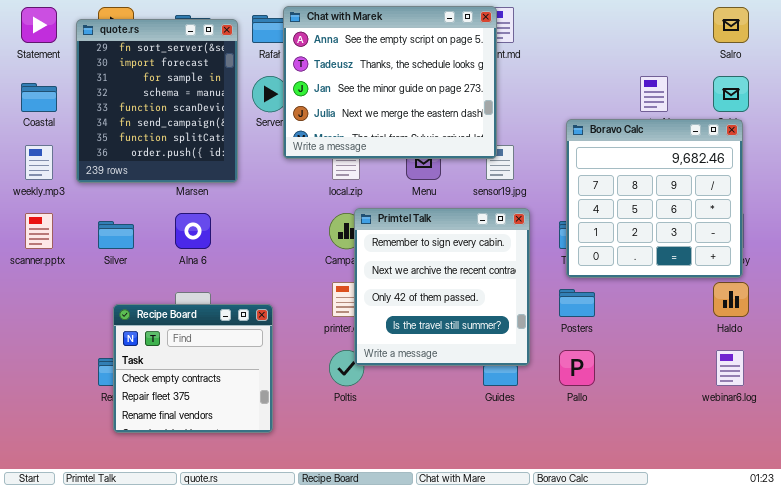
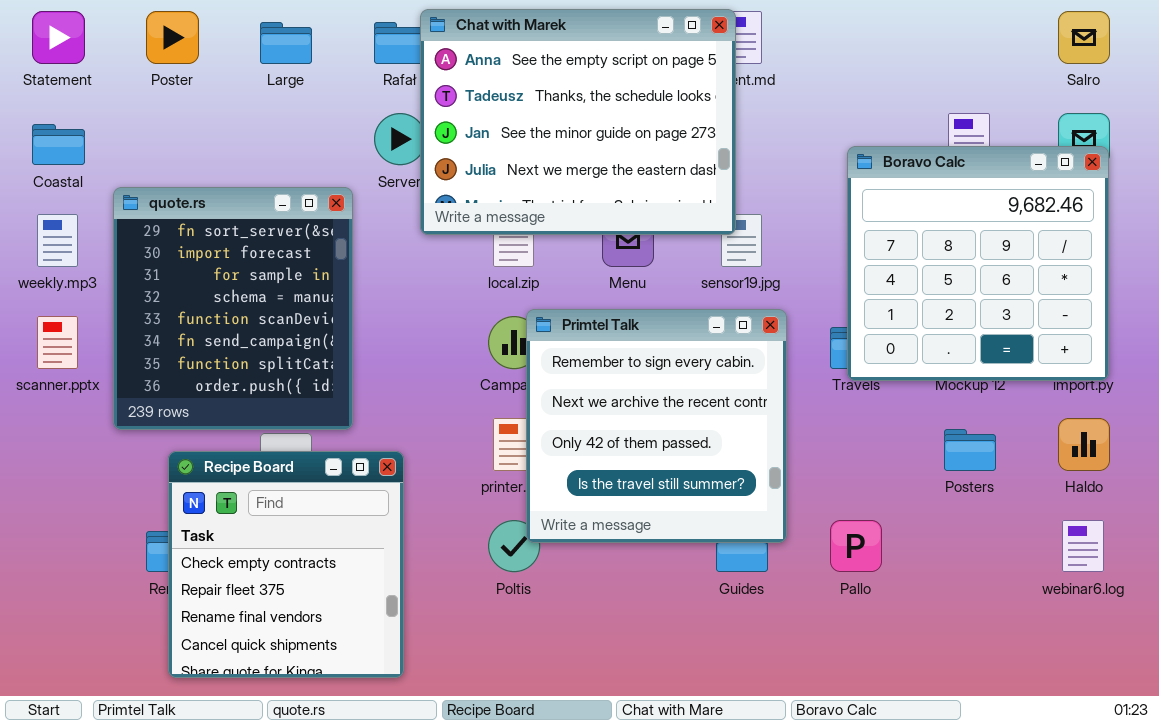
quote.rs: [76,19,238,183] -> [113,187,353,430], moved
Boravo Calc: [566,119,743,278] -> [847,146,1109,381], moved
Posters: [559,289,595,317] -> [944,429,996,471], moved
Recipe Board: [113,304,273,433] -> [168,451,404,678], resized

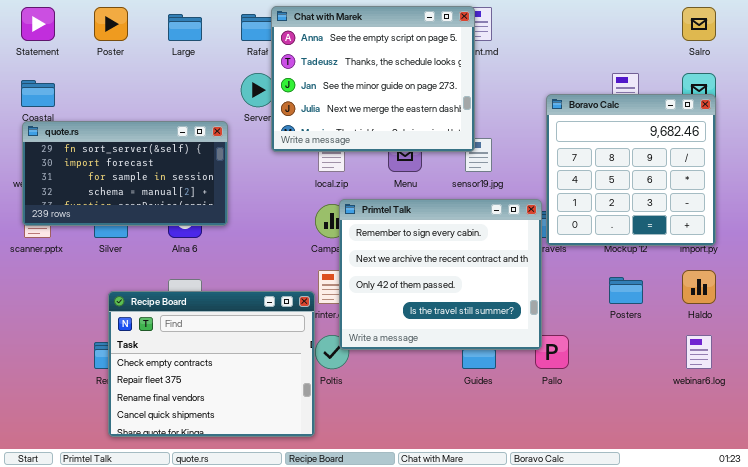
quote.rs: [113,187,353,430] -> [22,121,228,226], resized
Primtel Talk: [526,309,787,543] -> [339,199,542,350], resized
Recipe Board: [168,451,404,678] -> [108,291,315,437], resized

